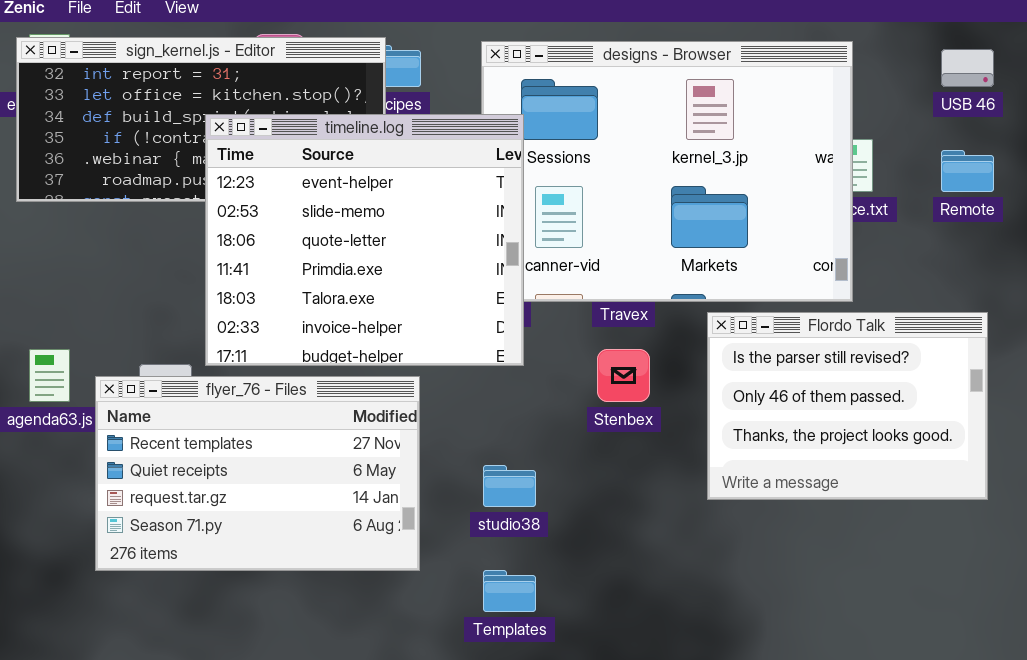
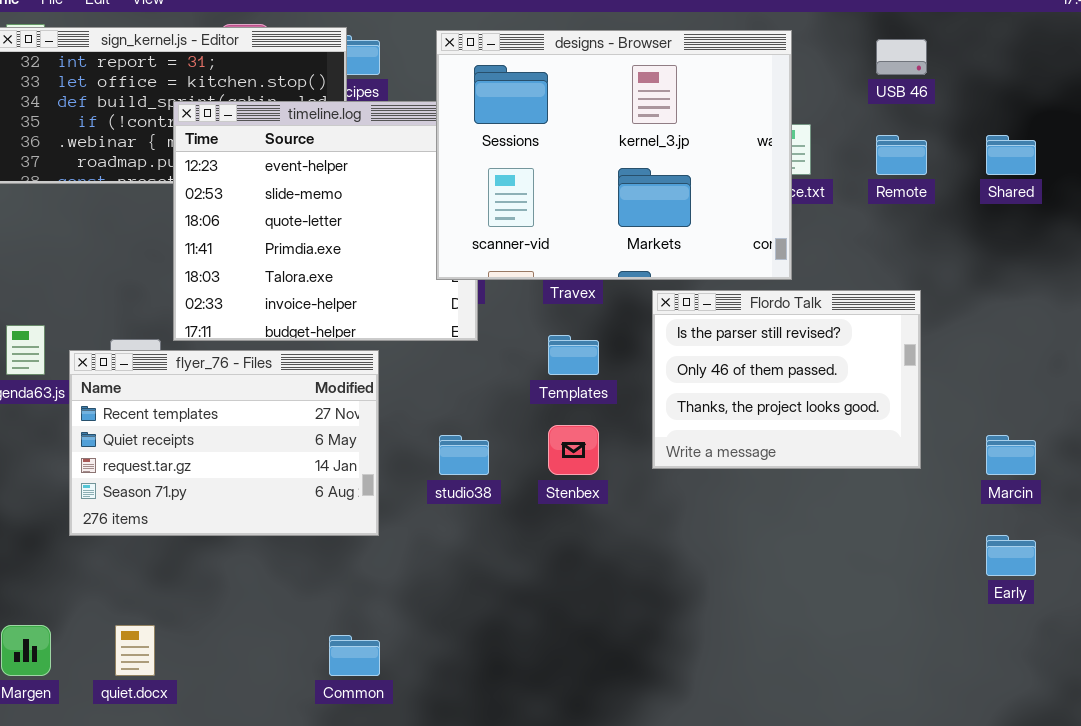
designs - Browser: [481,41,853,302] -> [436,30,792,280], raised
Stenbex: [597,349,650,402] -> [548,425,599,475], moved
Templates: [483,570,536,612] -> [548,335,599,375], moved

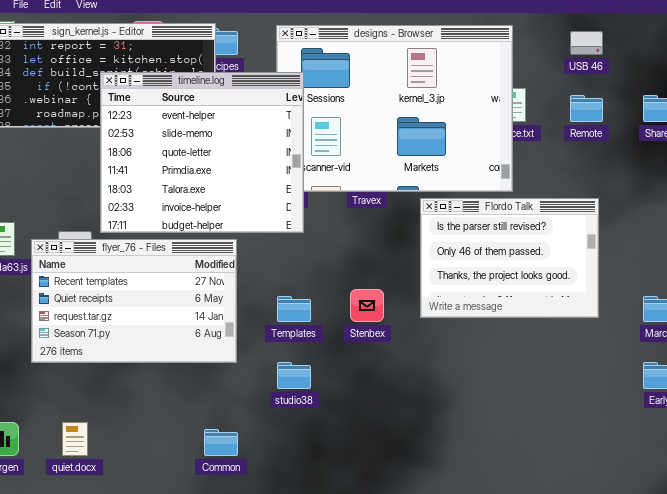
timeline.log: [173,101,478,341] -> [100,72,304,233], raised
Templates: [548,335,599,375] -> [277,296,311,322], moved
studio38: [439,435,489,475] -> [277,362,311,389], moved

